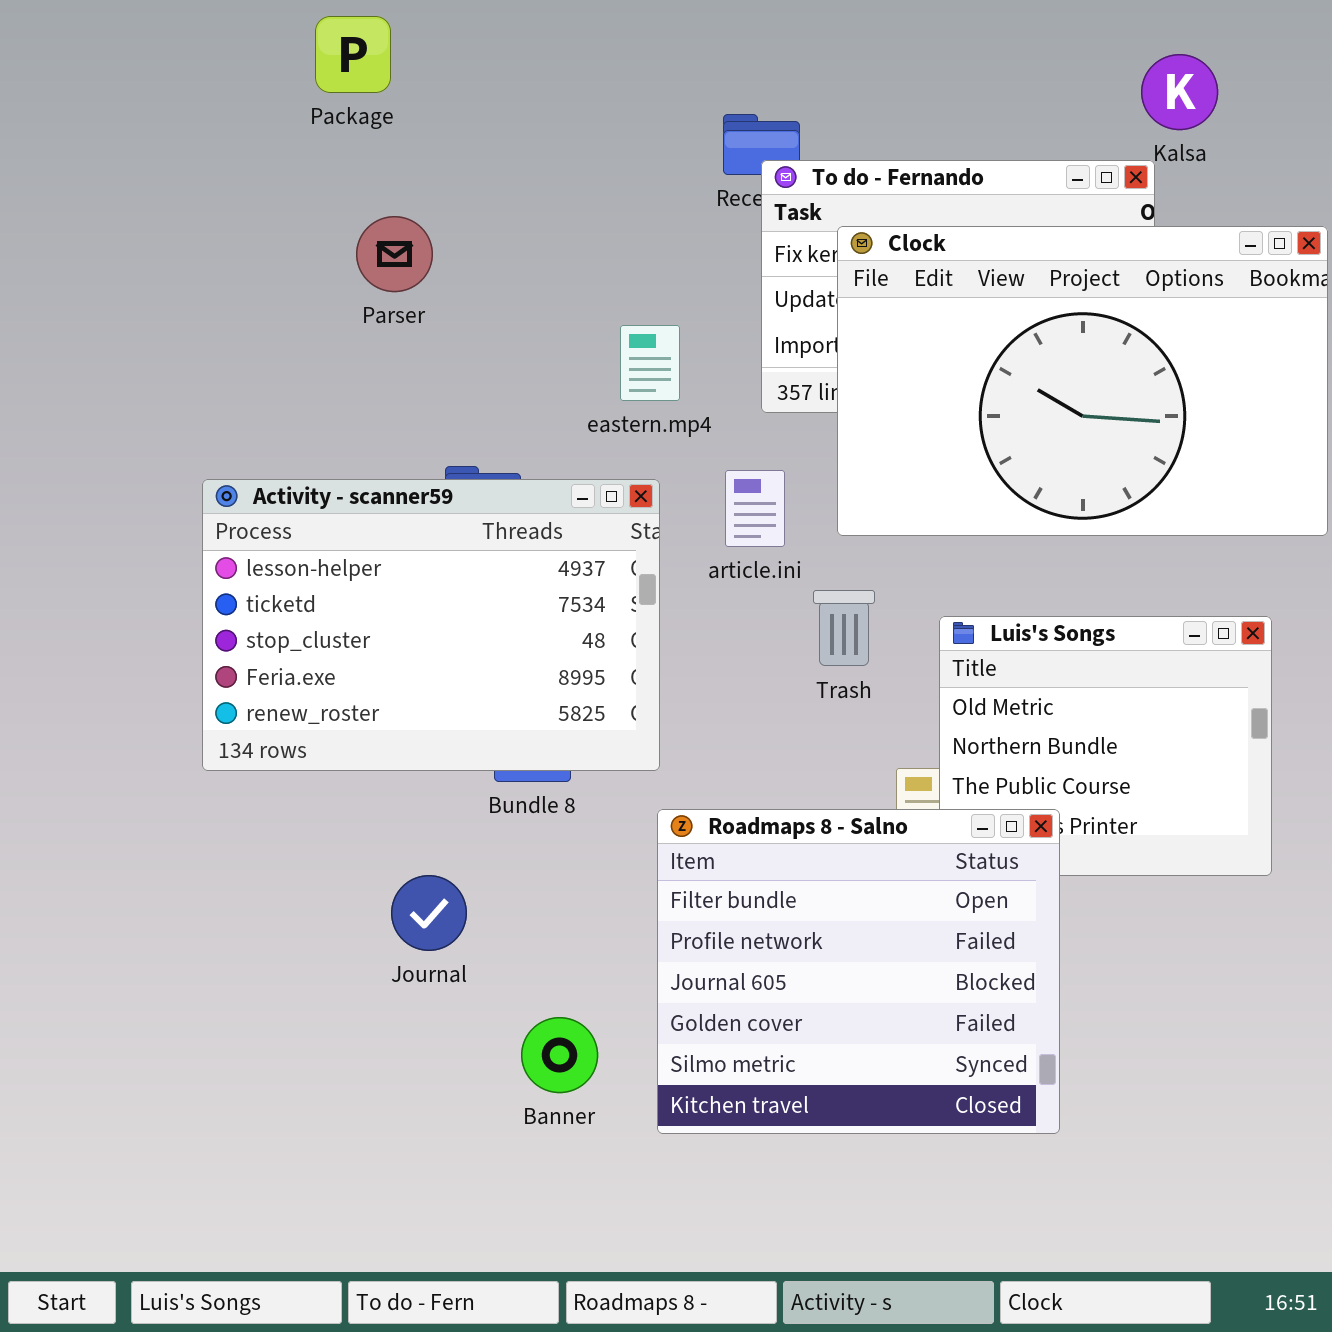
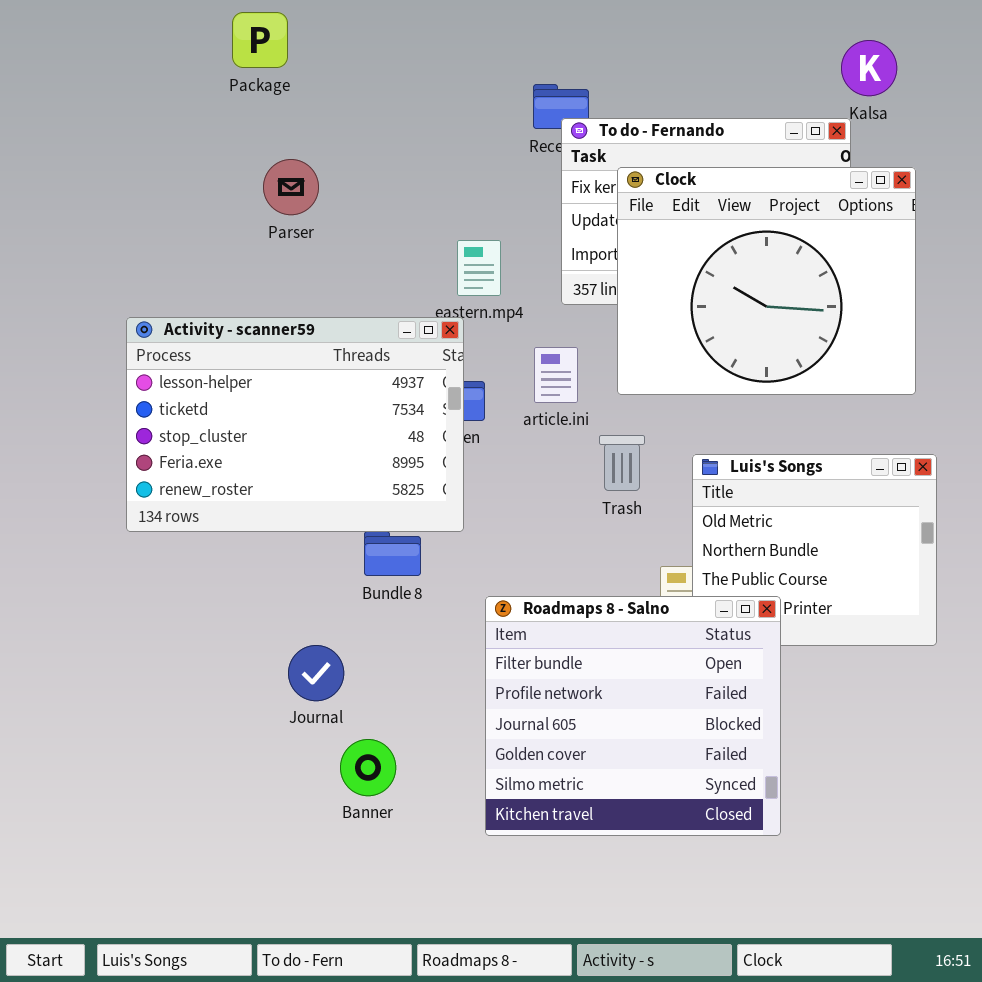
Clock: [837,226,1328,536] -> [617,167,916,395], resized
Activity - scanner59: [202,479,660,771] -> [126,317,464,532], moved
Banner: [521,1017,598,1093] -> [340,739,396,796], moved

